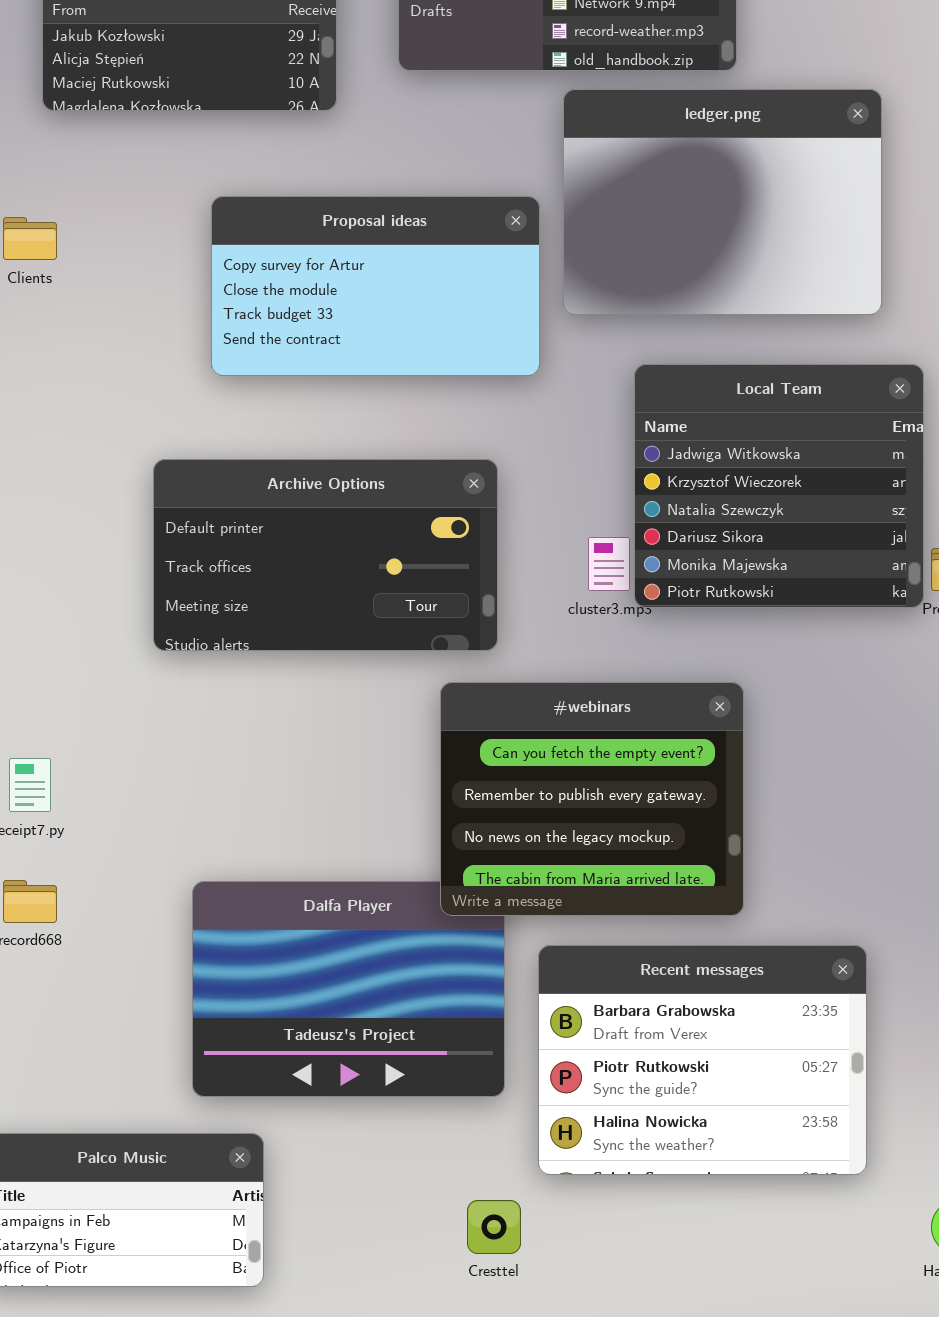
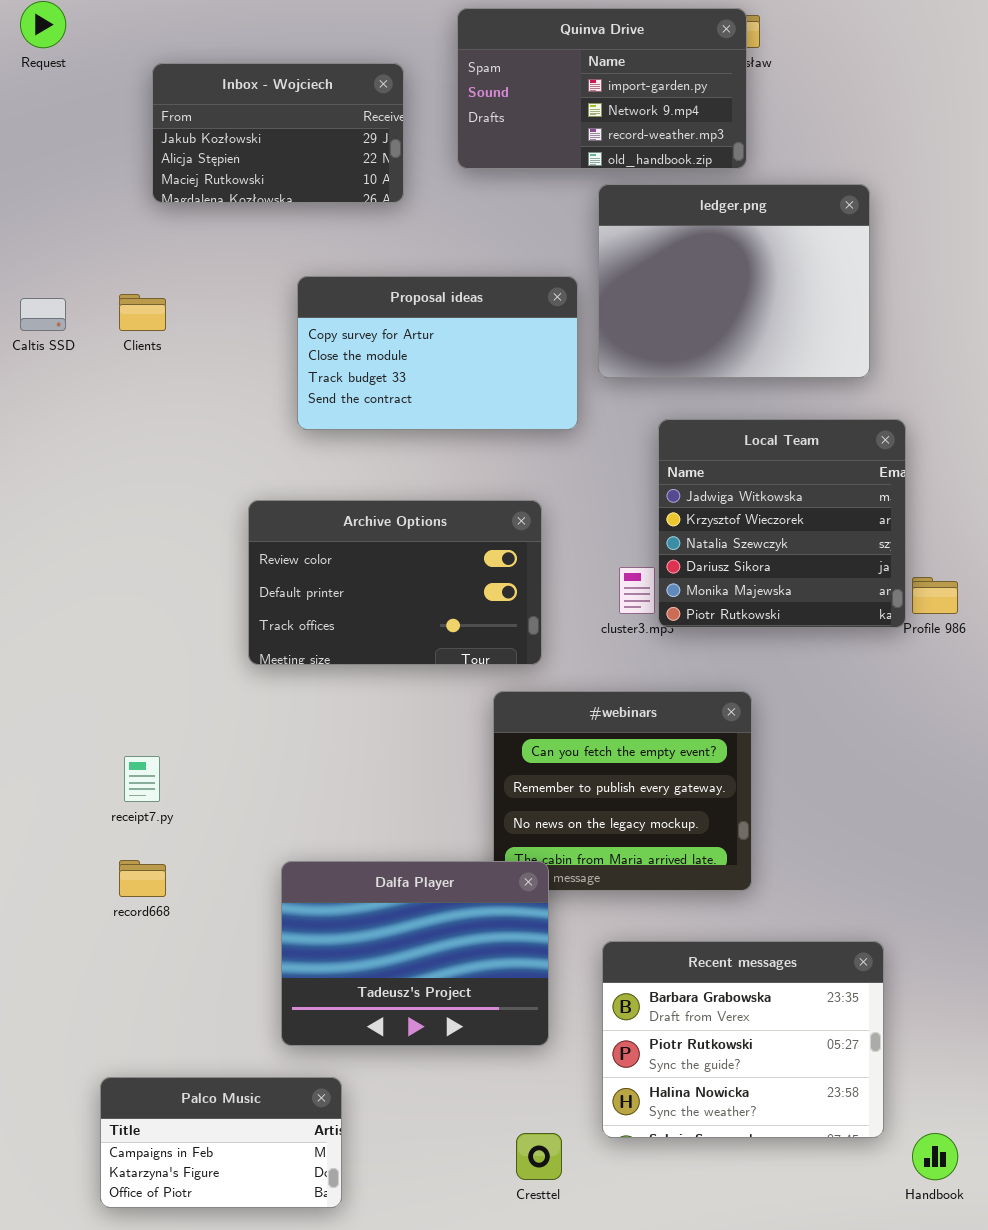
Archive Options: [153,459,498,651] -> [248,500,542,665], scrolled up 1 row
Dalfa Player: [192,881,505,1097] -> [281,861,549,1046], raised
Recent messages: [538,945,867,1175] -> [602,941,884,1138], moved

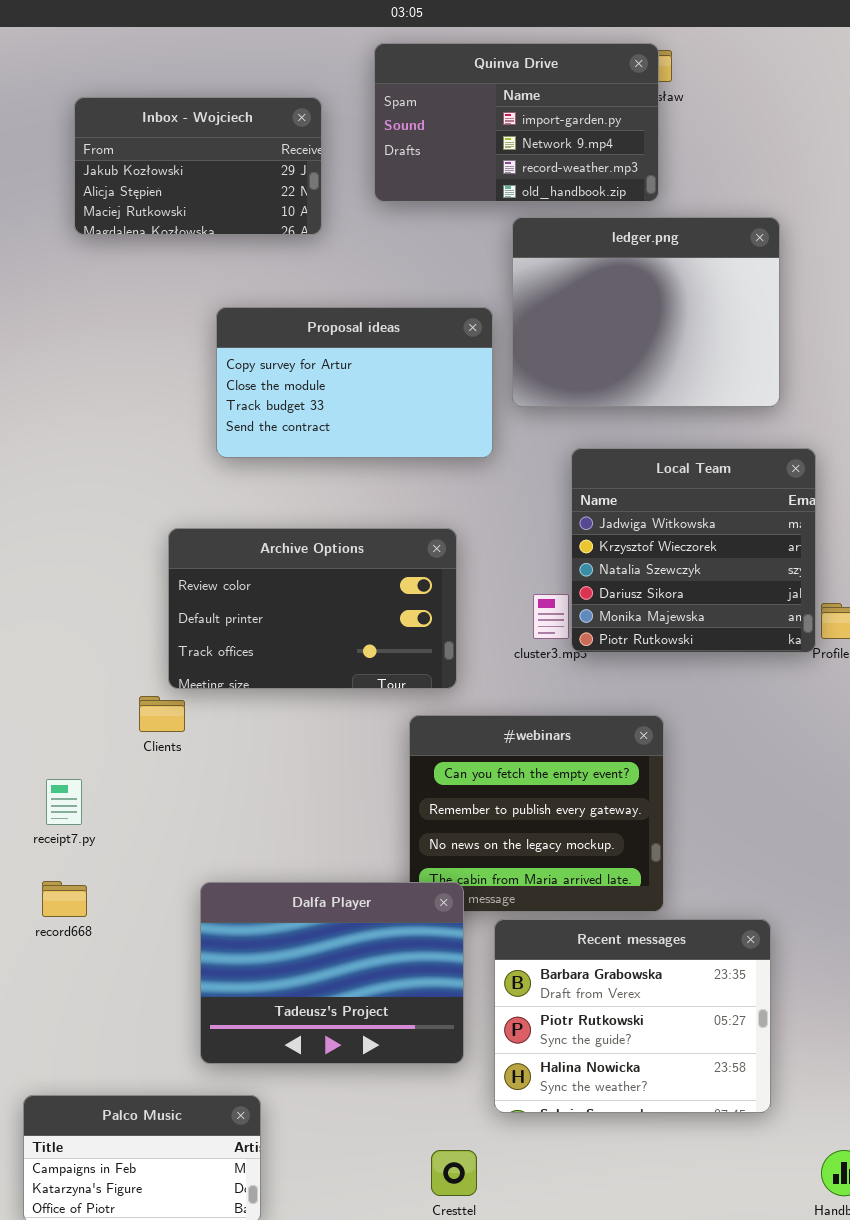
Clients: [119,294,166,331] -> [139,696,185,732], moved
Recent messages: [602,941,884,1138] -> [494,919,771,1113], moved

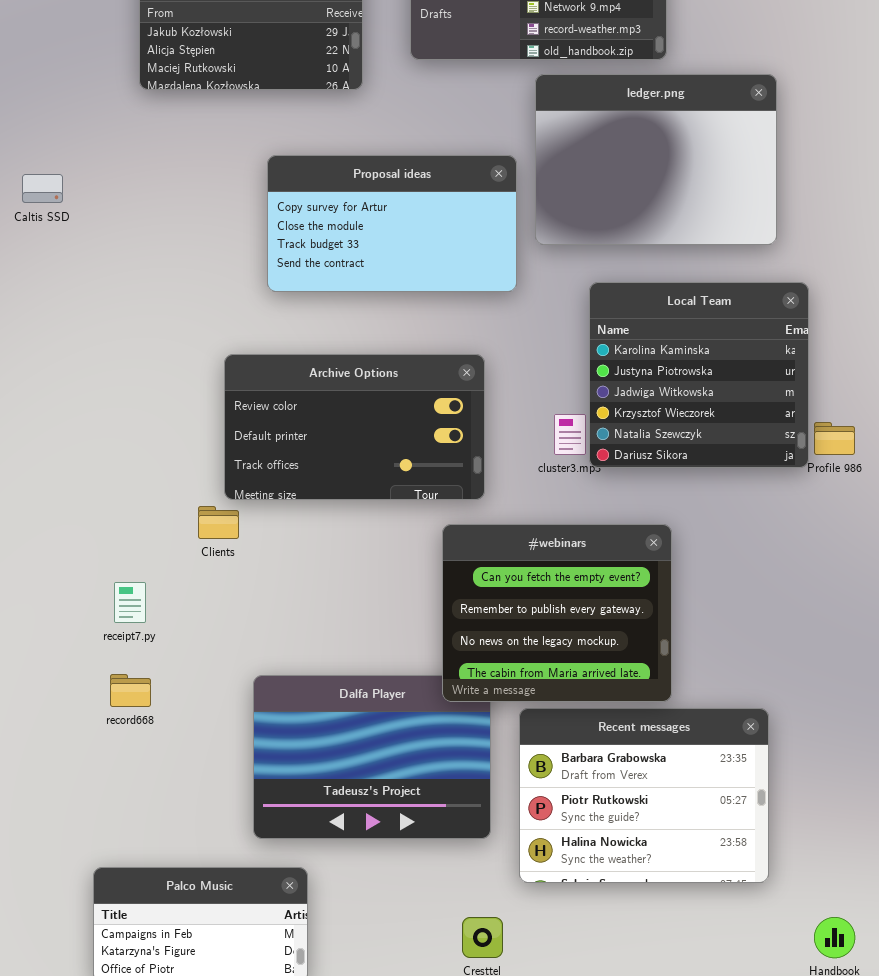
Local Team: [571,448,816,653] -> [589,282,809,468], scrolled up 2 rows
#webinars: [409,715,664,912] -> [442,524,672,702], raised

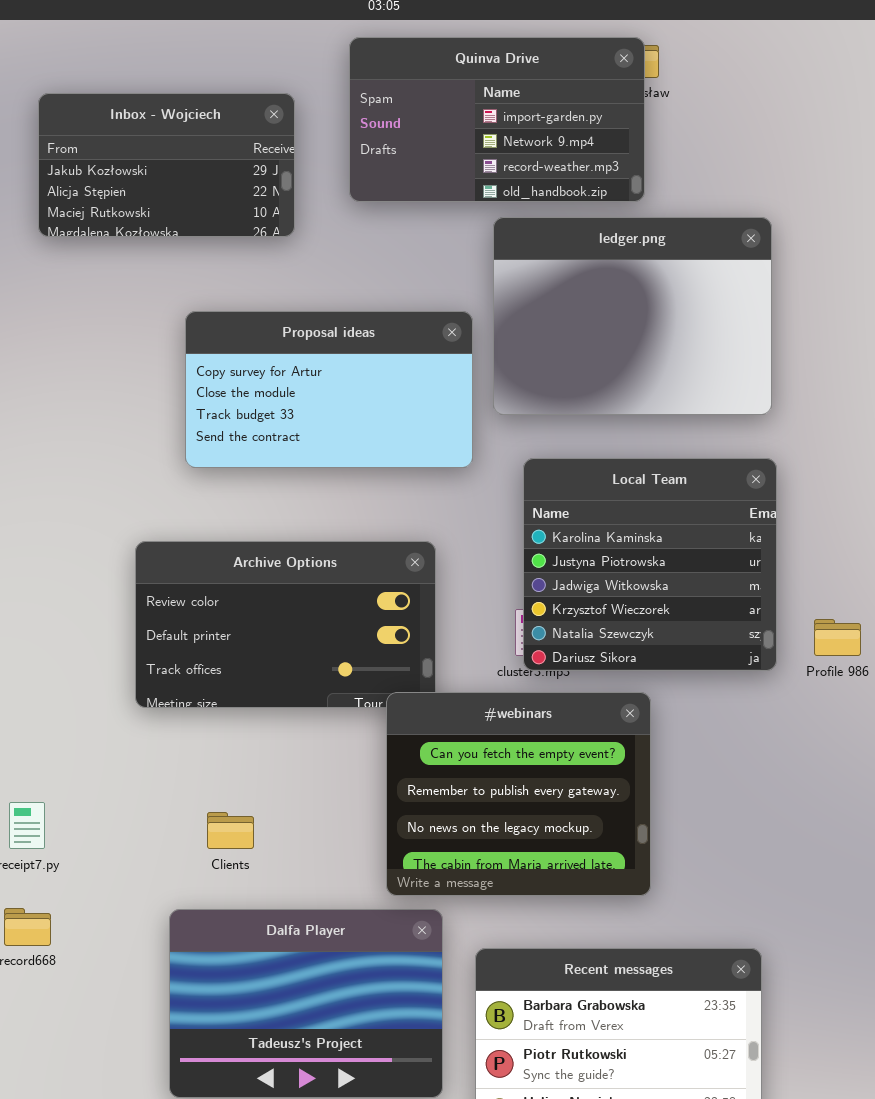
Local Team: [589,282,809,468] -> [523,458,777,671], moved
Clients: [198,506,239,539] -> [207,812,254,849], moved
#webinars: [442,524,672,702] -> [386,692,651,896], moved

